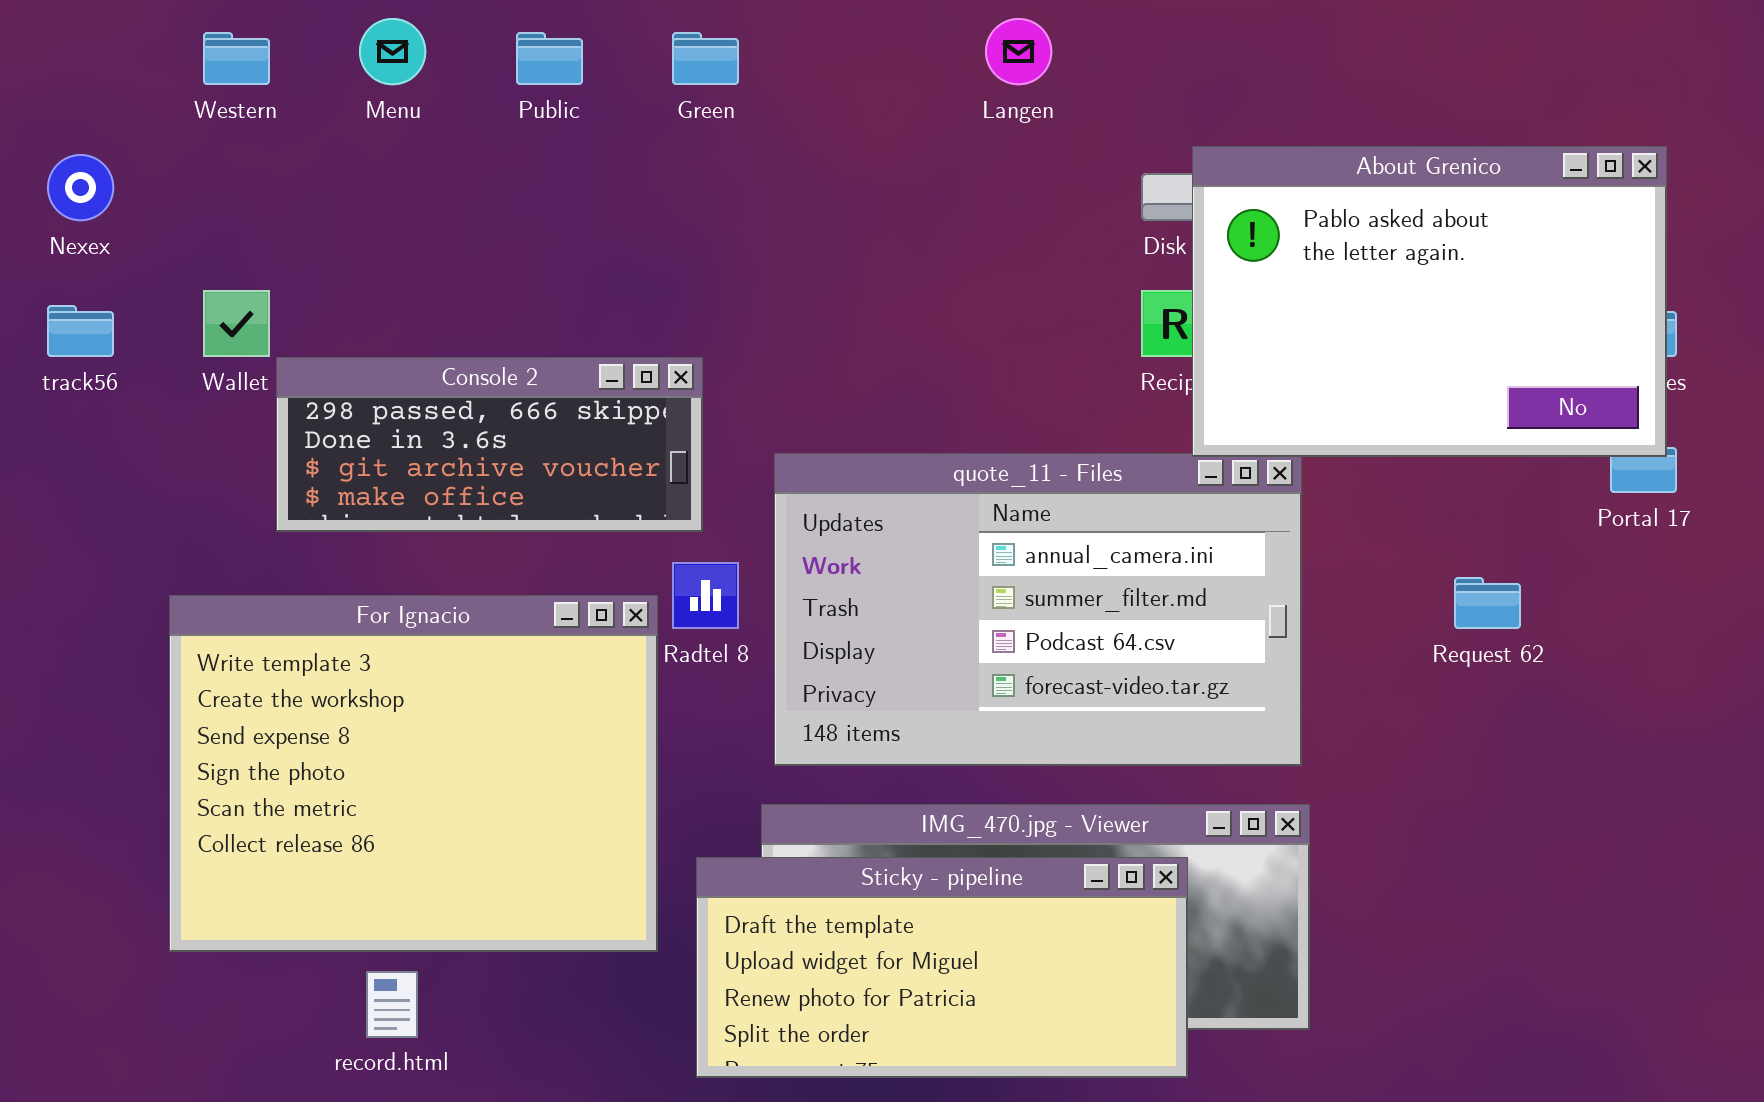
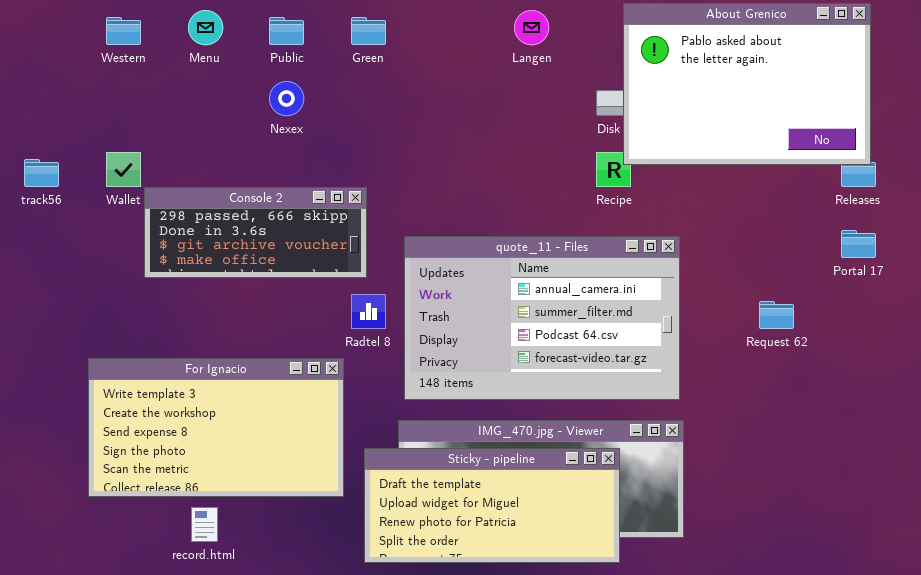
About Grenico: [1192,146,1667,457] -> [623,3,871,165], moved
Nexex: [47,154,114,221] -> [269,81,304,116], moved
For Ignacio: [169,595,658,952] -> [88,358,344,497], resized

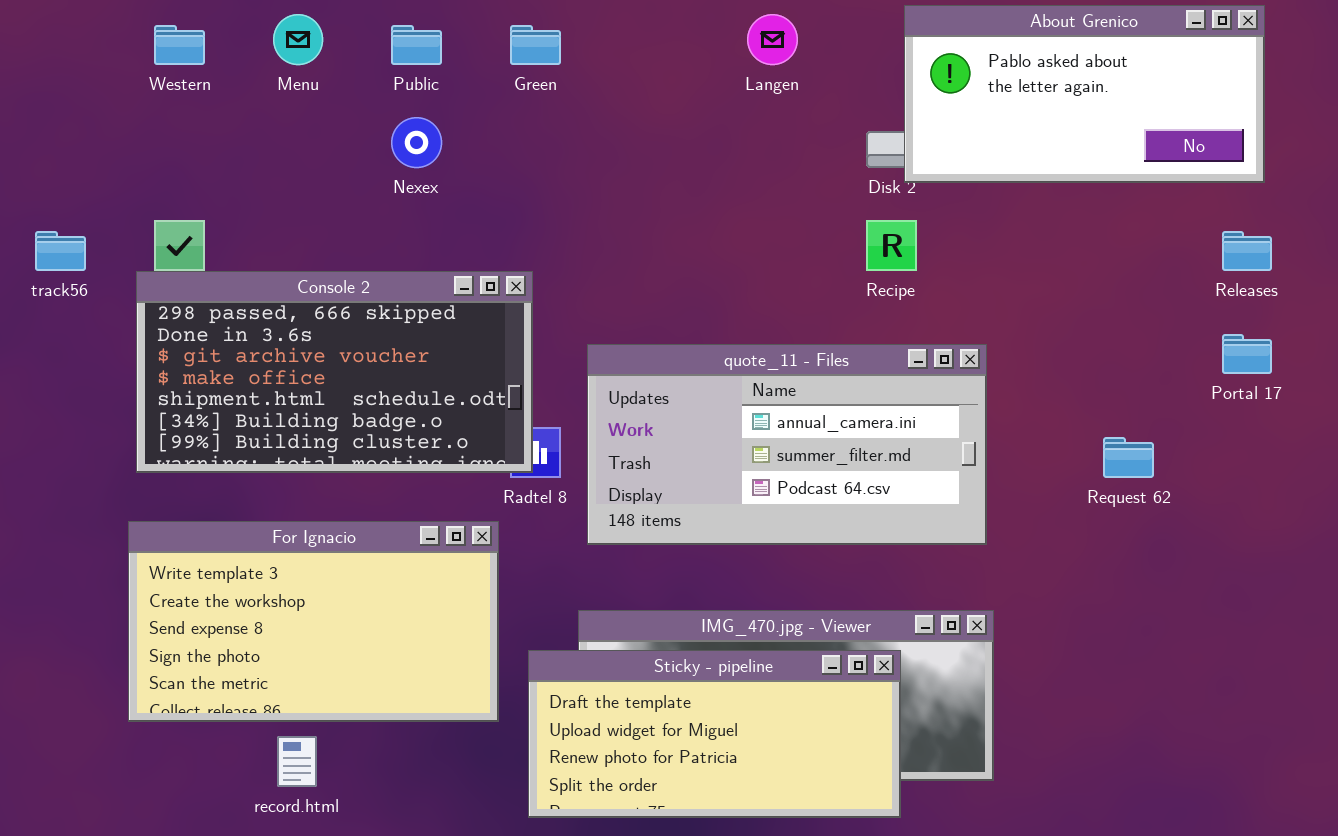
About Grenico: [623,3,871,165] -> [904,5,1265,183], resized
Console 2: [144,187,367,278] -> [136,271,533,473], resized
quote_11 - Files: [404,236,680,400] -> [587,344,987,545], resized

